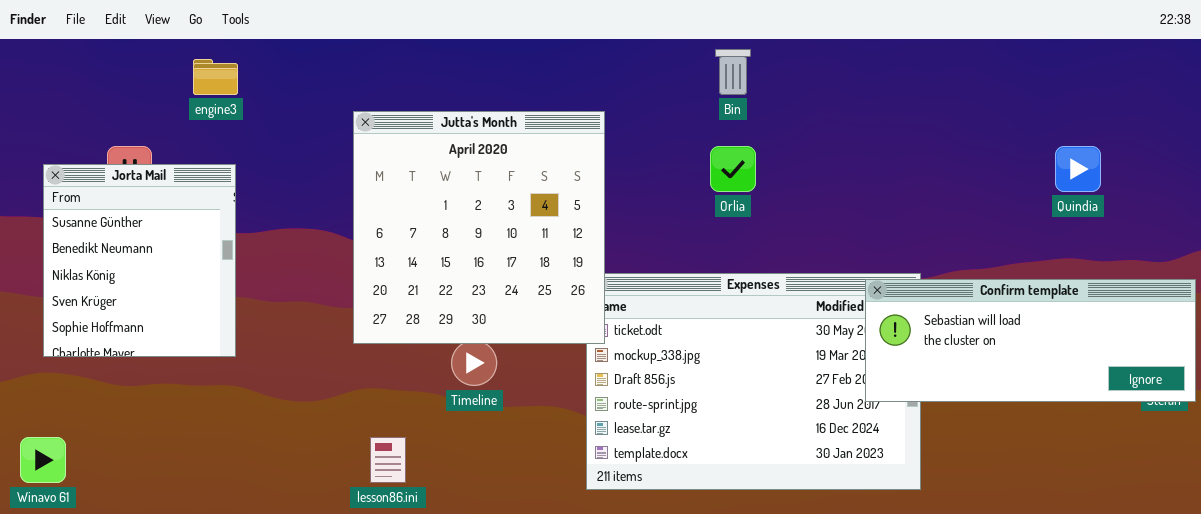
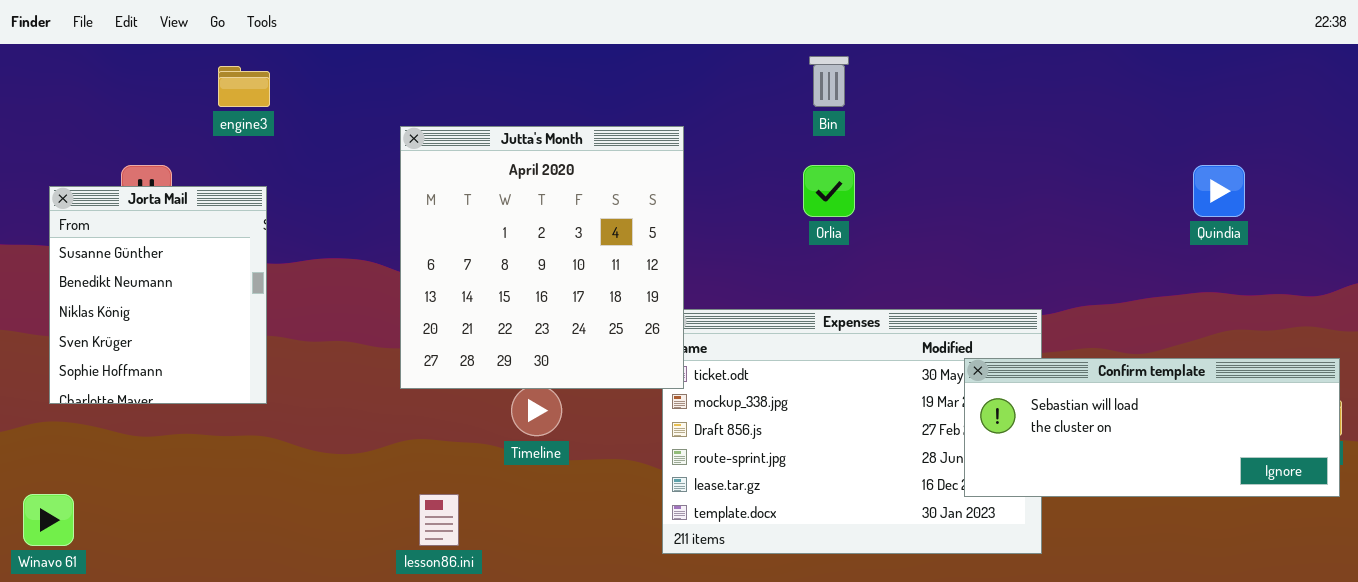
Confirm template: [865,279,1196,402] -> [964,358,1340,497], moved

